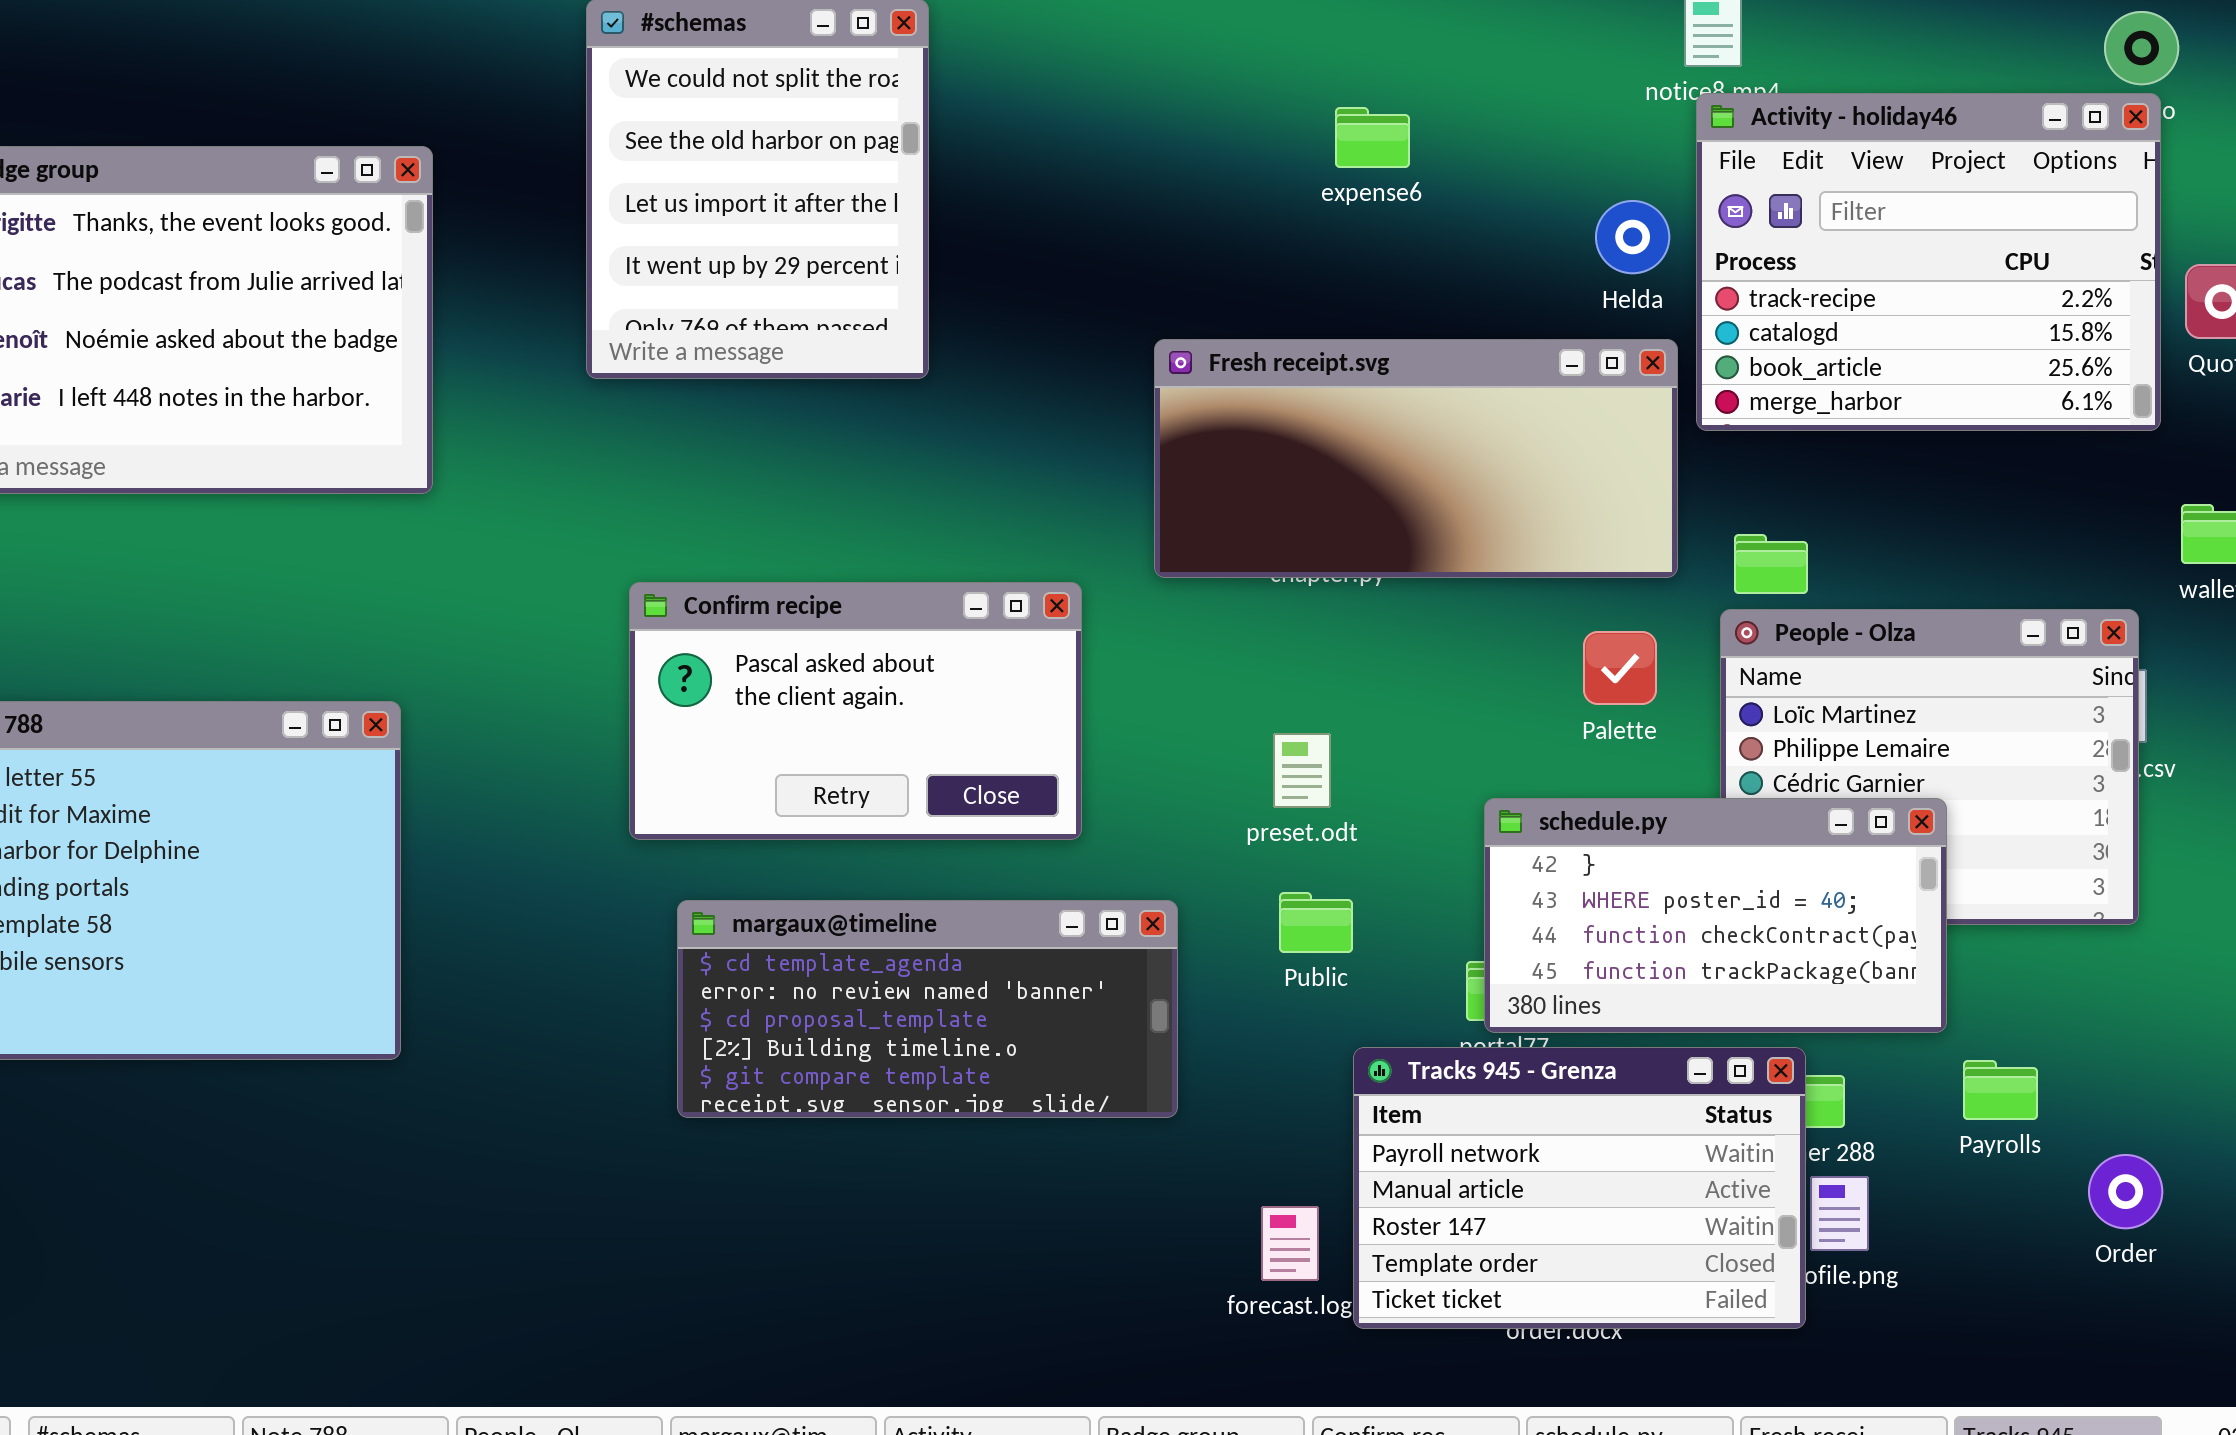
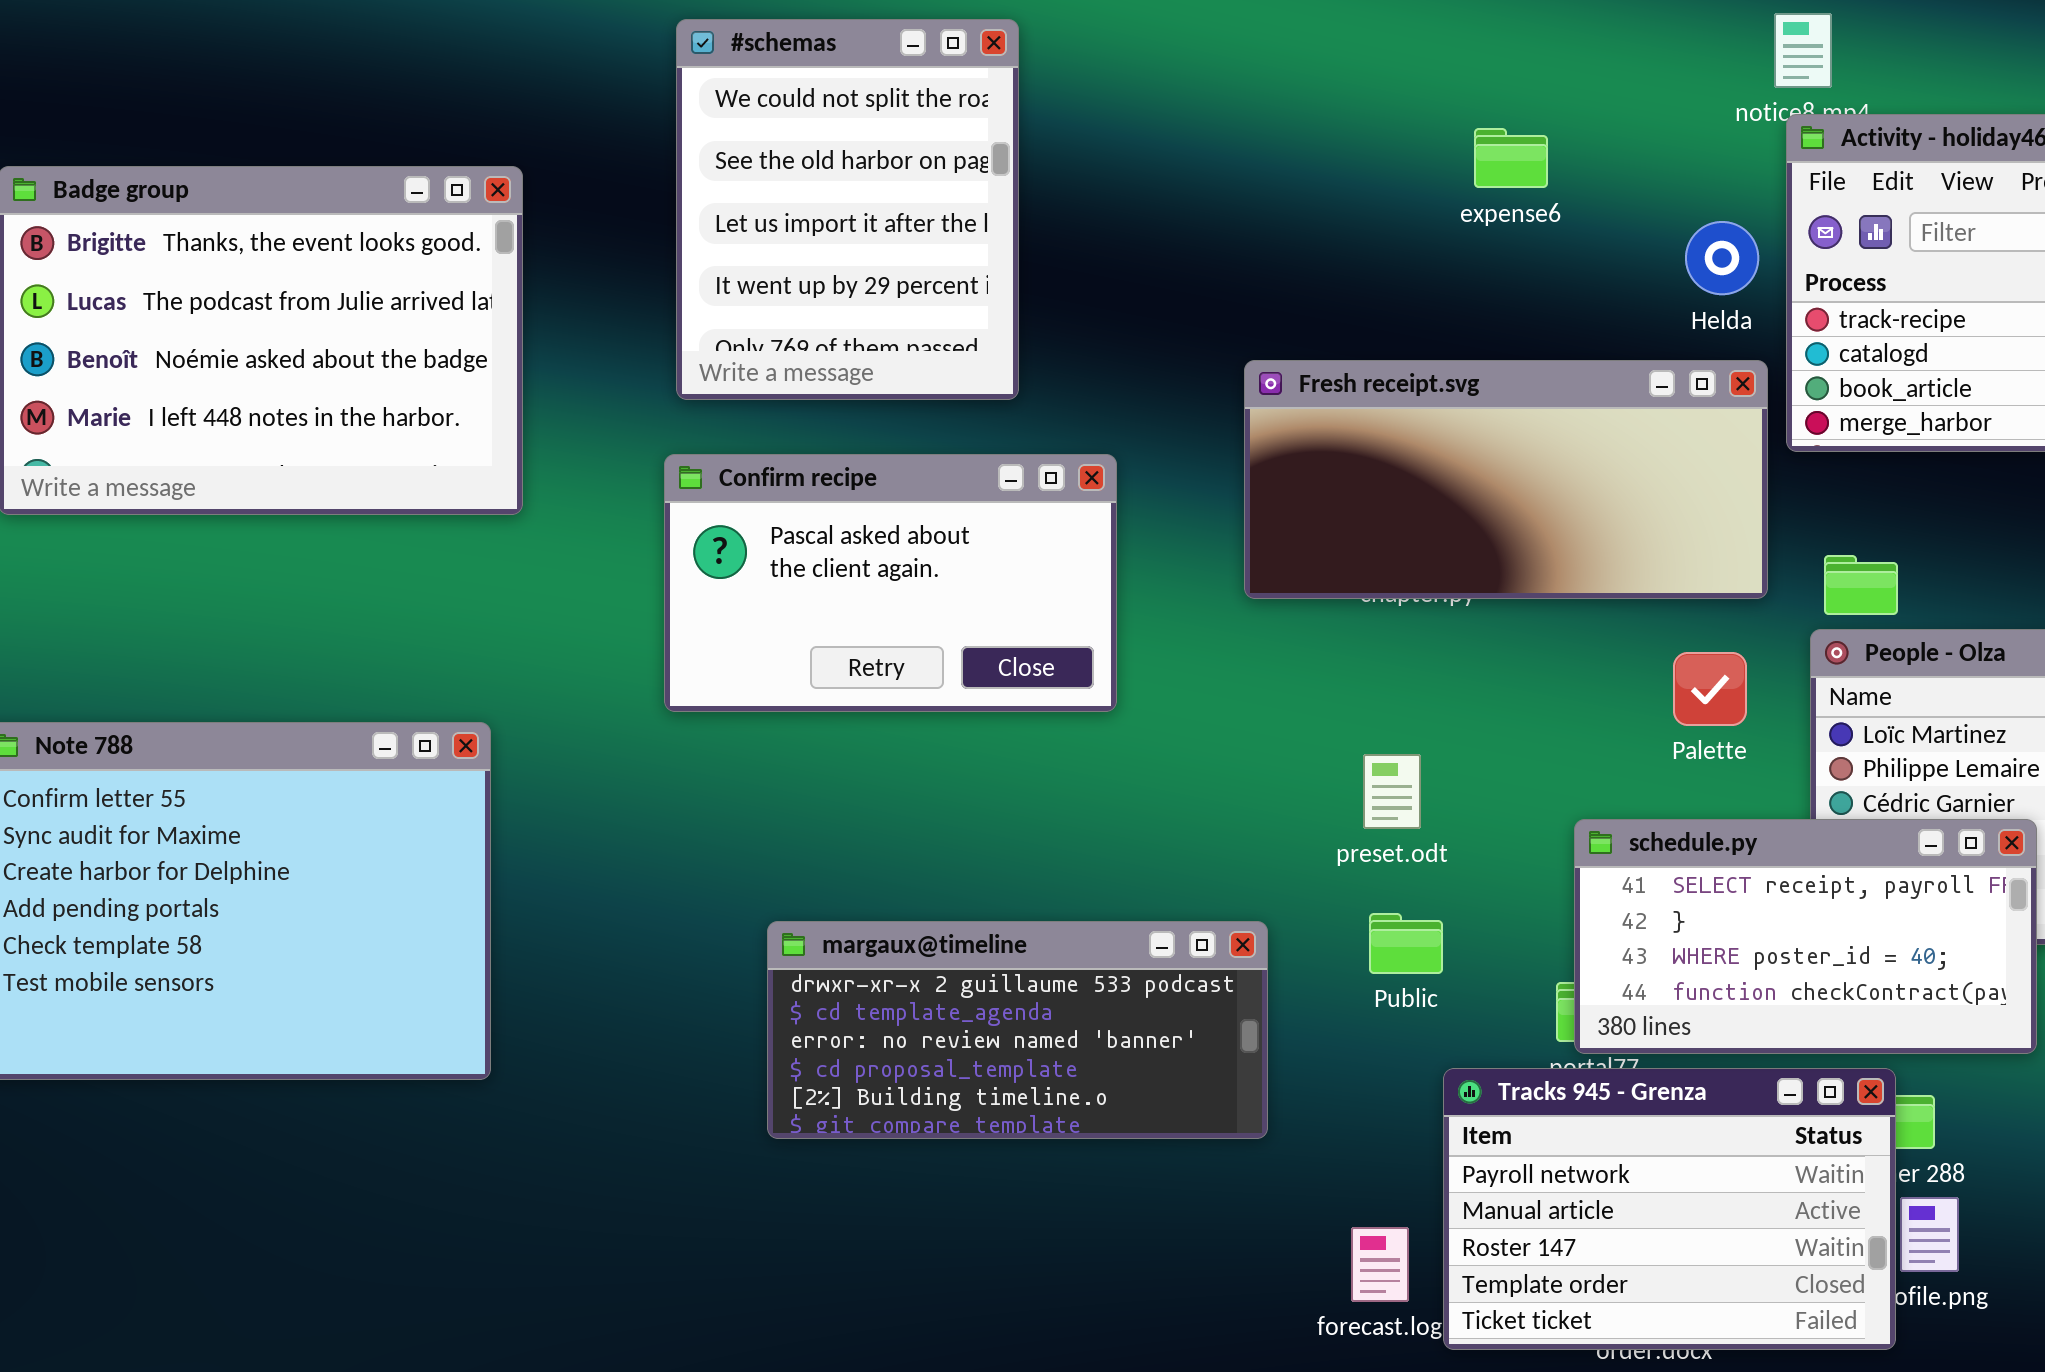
expense6: [1335,107,1410,168] -> [1474,128,1548,188], moved
Confirm recipe: [629,582,1082,840] -> [664,454,1117,712], moved
schedule.py: [1484,798,1947,1033] -> [1574,819,2037,1054], scrolled up 1 row
margaux@timeline: [677,900,1178,1118] -> [767,921,1268,1139], scrolled up 1 row

